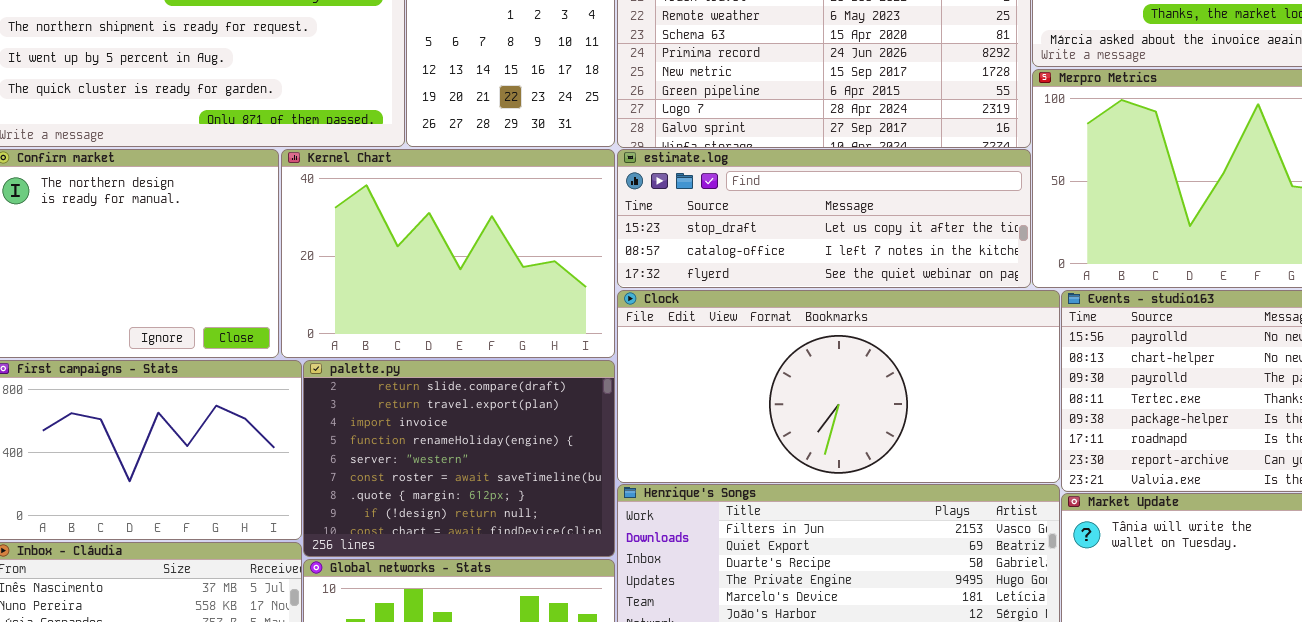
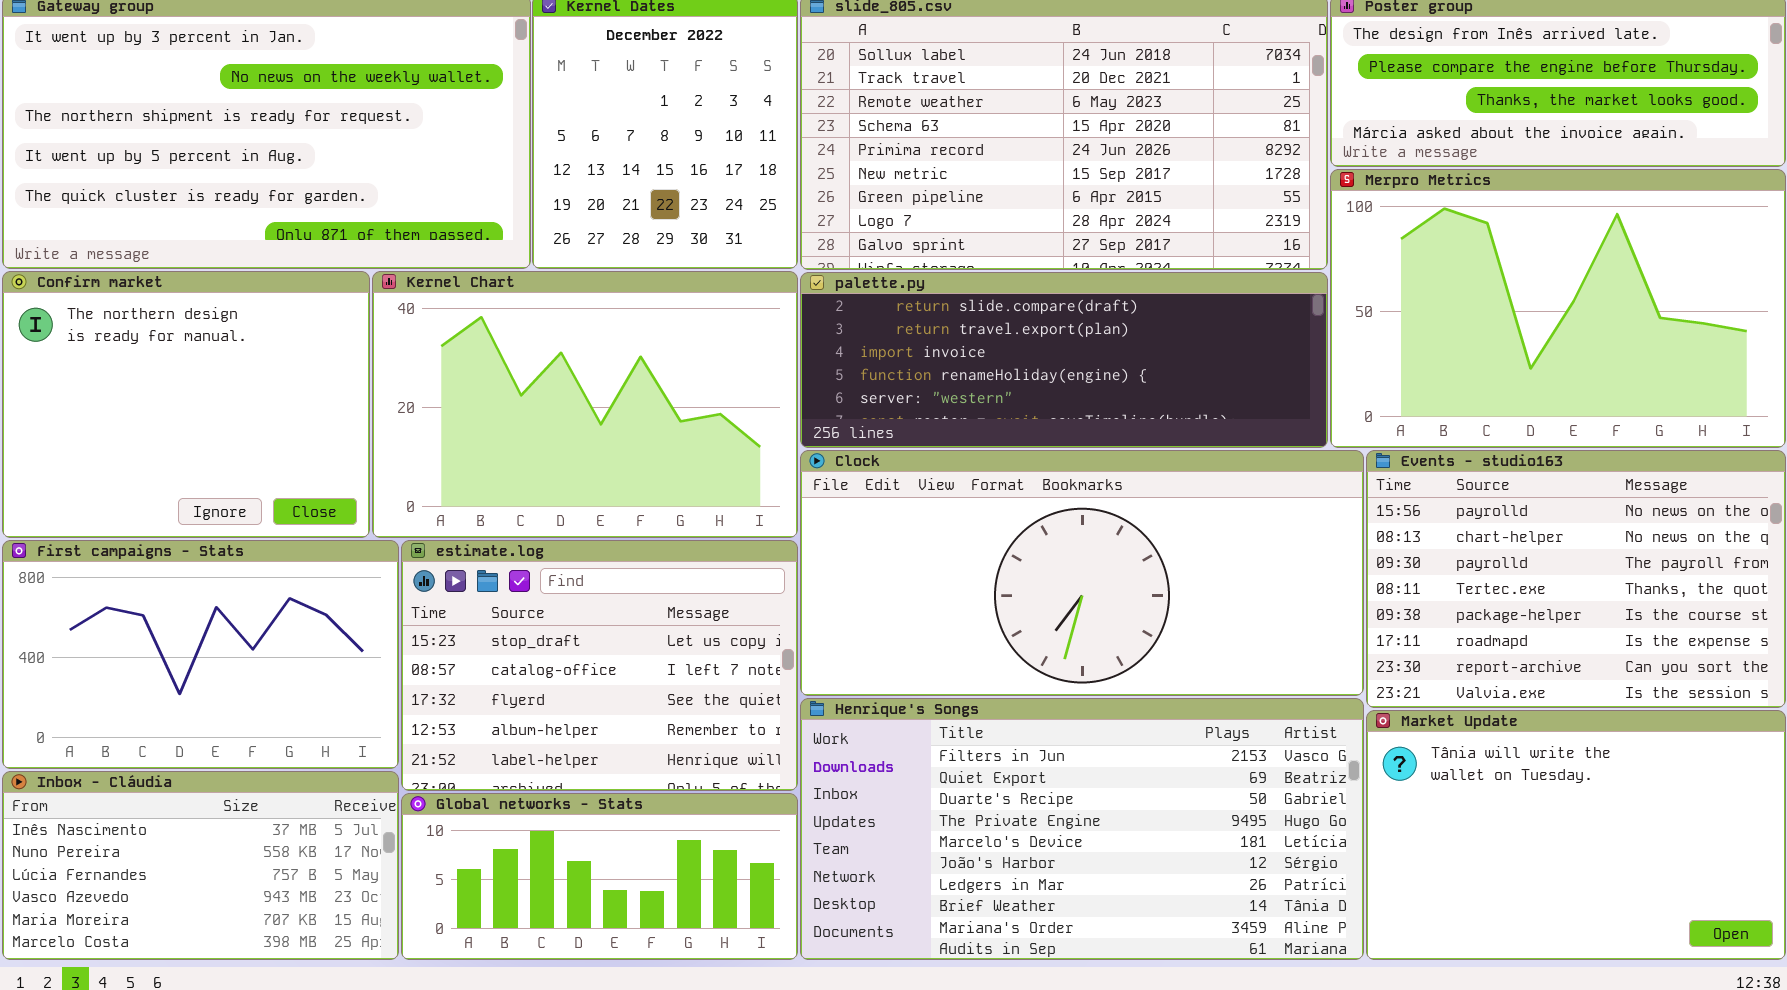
estimate.log: [617,149,1031,288] -> [401,540,798,791], moved, resized
palette.py: [303,360,615,557] -> [800,272,1328,448], moved, resized

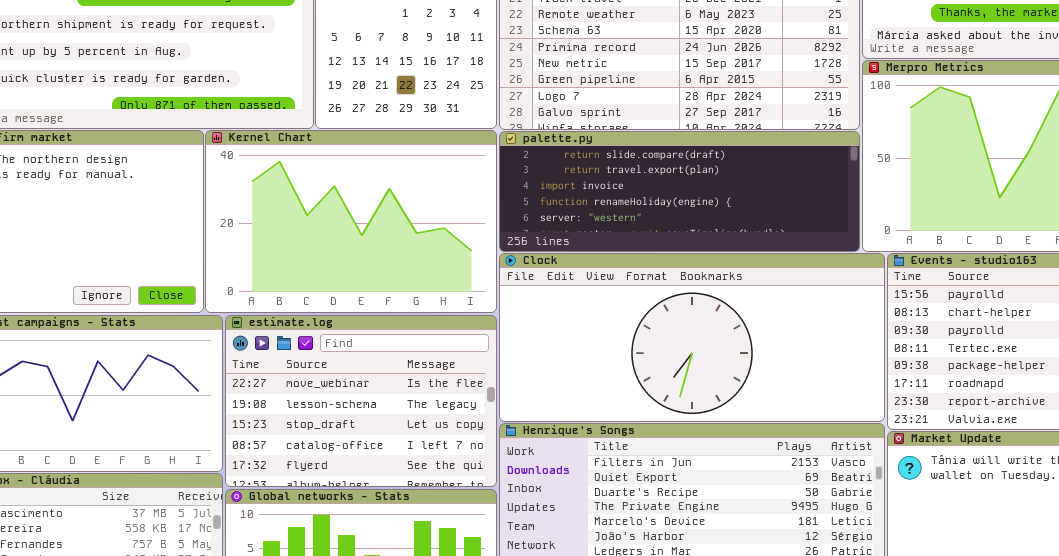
estimate.log: [401,540,798,791] -> [225,315,497,487], scrolled up 2 rows

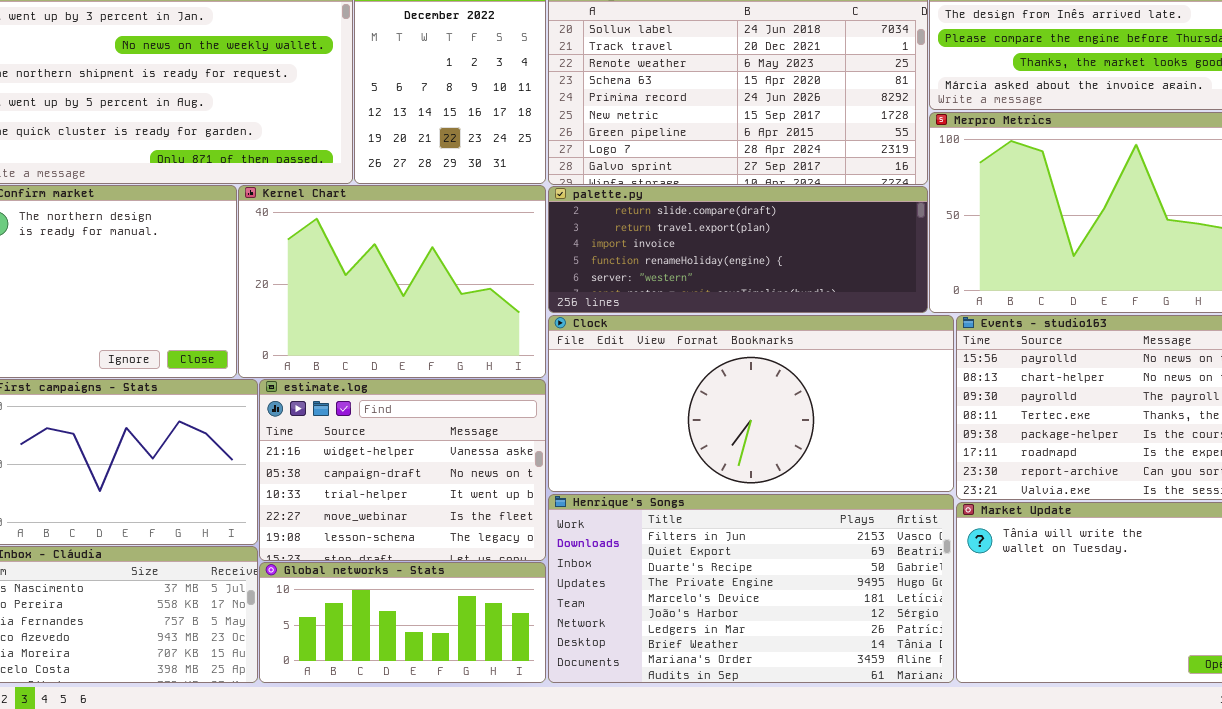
estimate.log: [225,315,497,487] -> [259,379,546,561], scrolled up 3 rows

